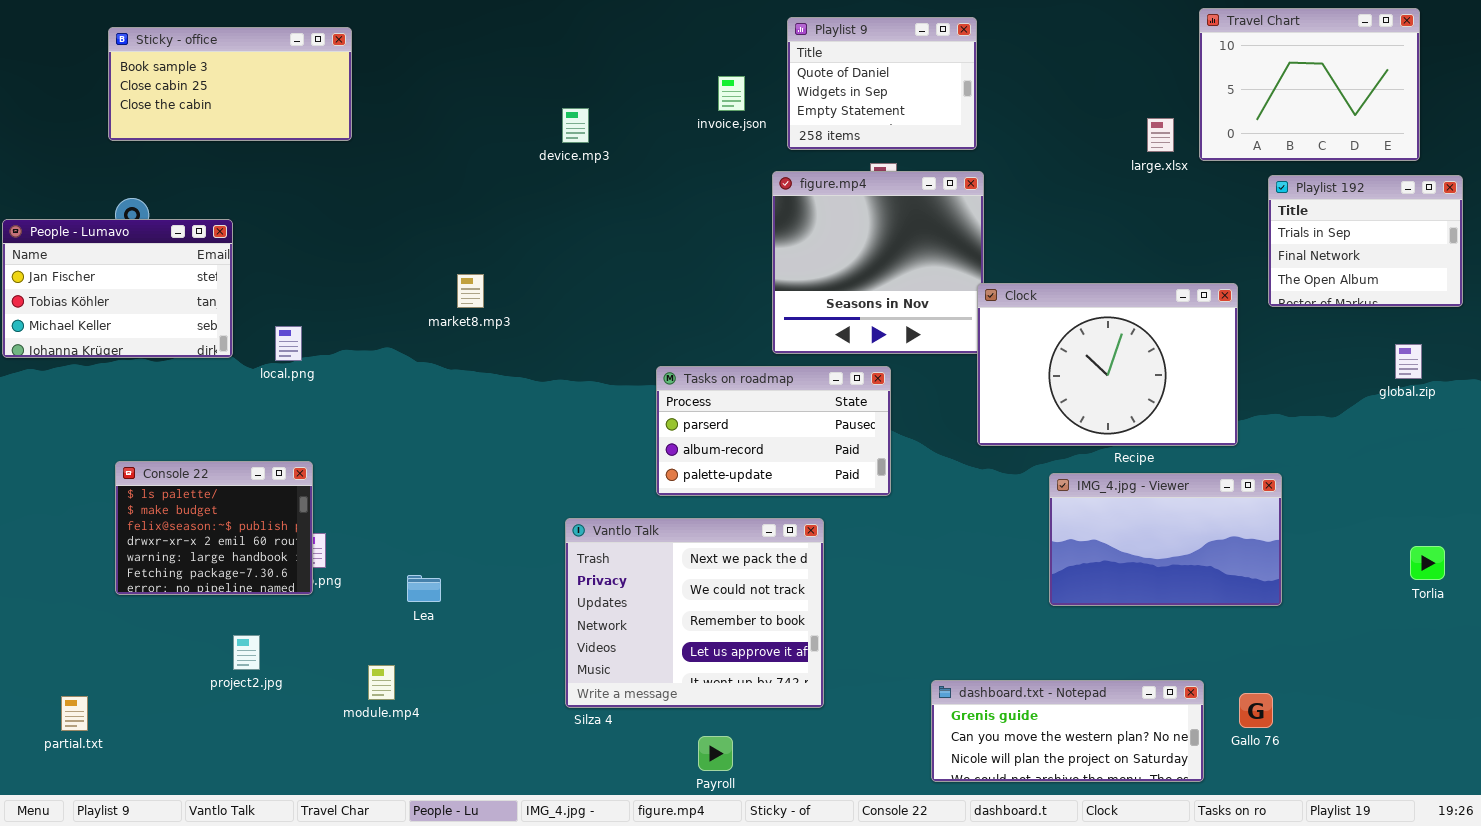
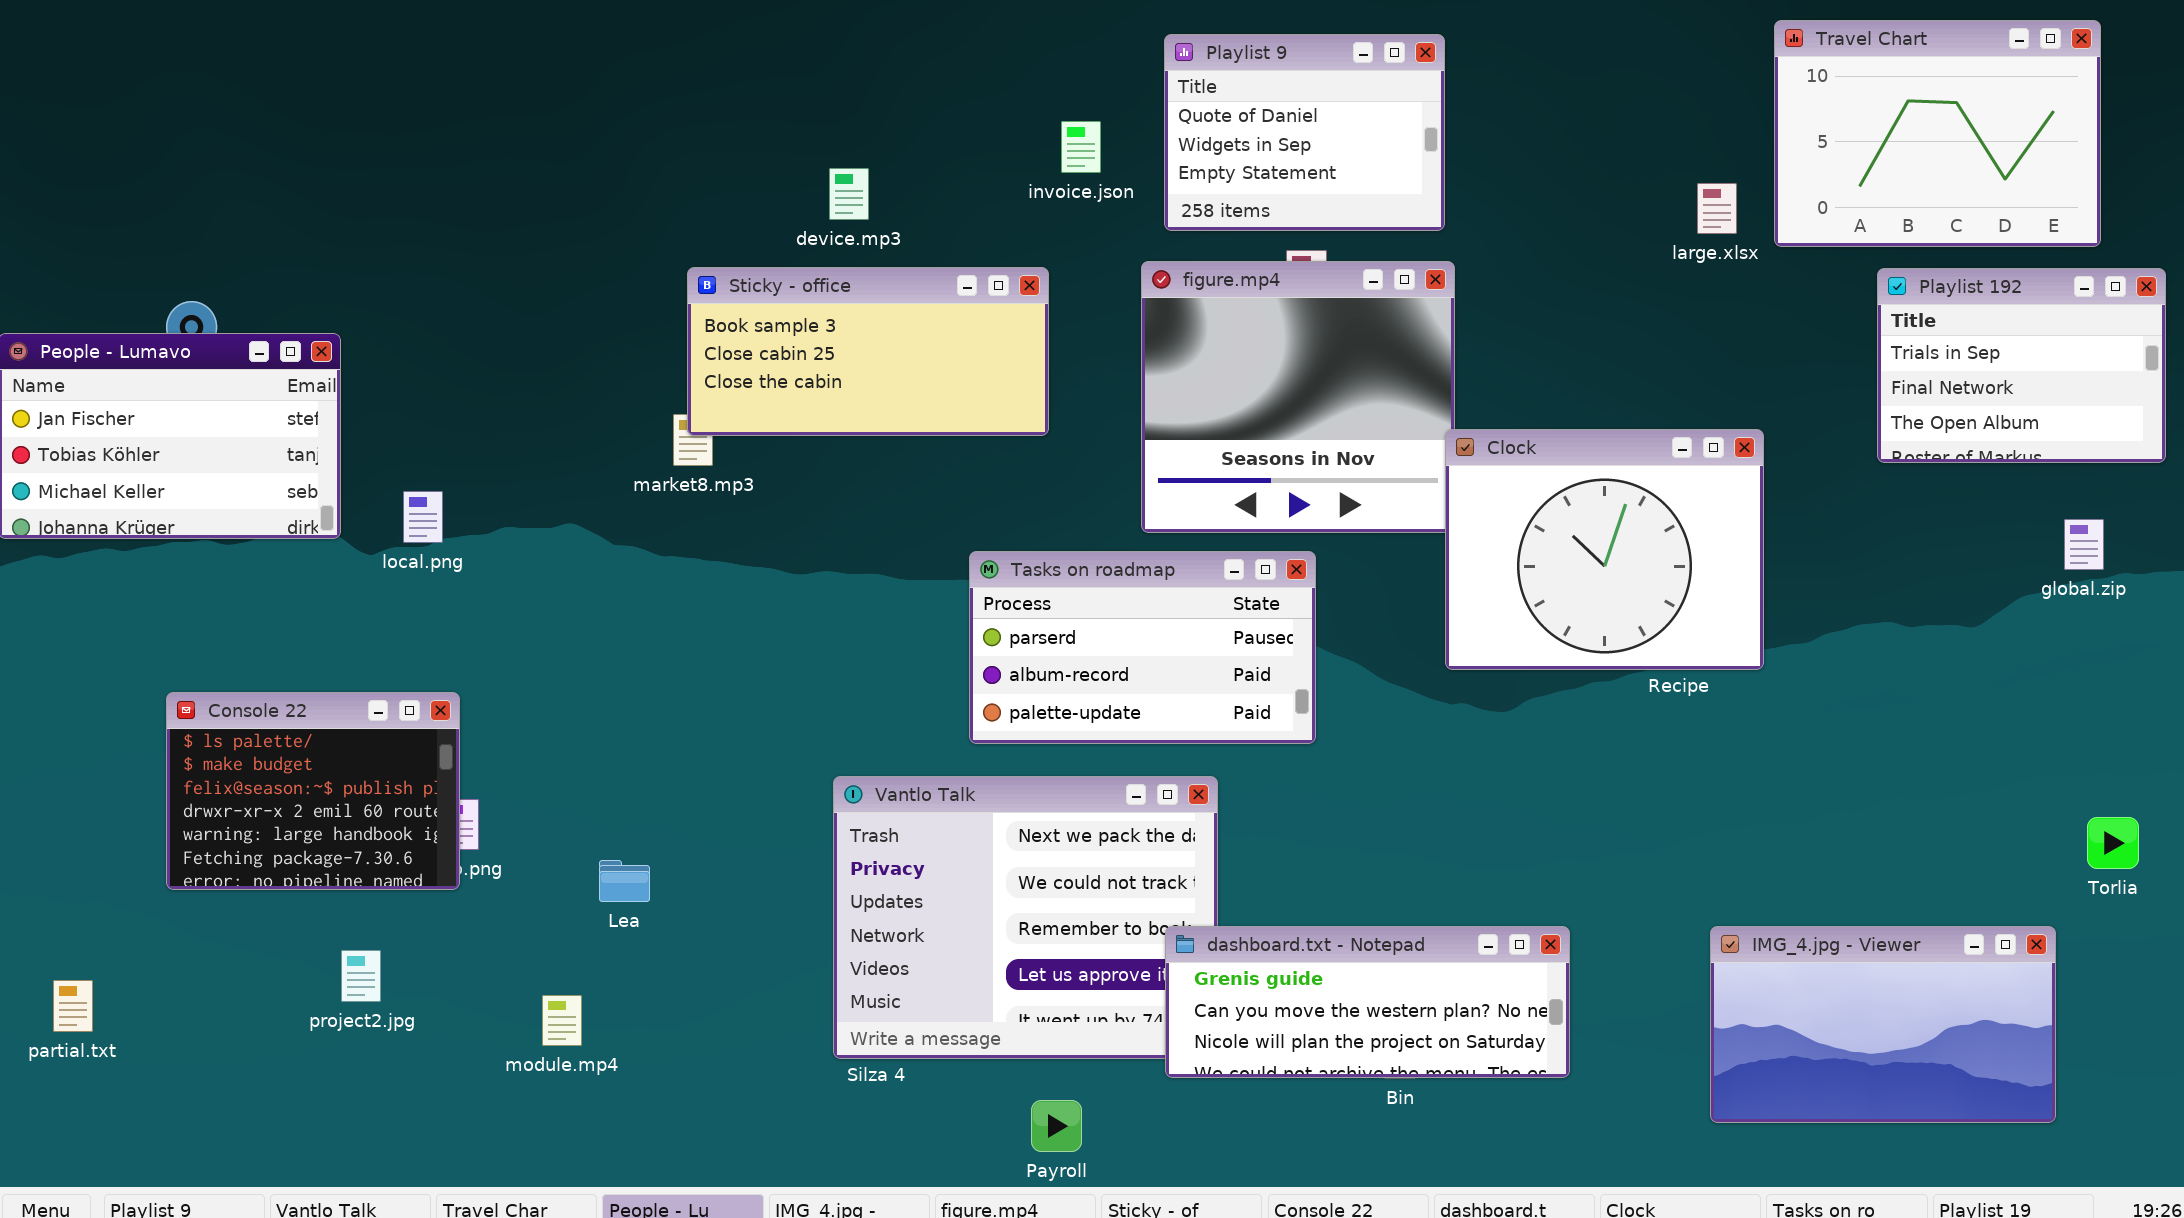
Sticky - office: [108,27,352,141] -> [687,267,1049,436], moved
Clock: [977,283,1238,446] -> [1445,429,1764,670], resized
IMG_4.jpg - Viewer: [1049,473,1282,606] -> [1710,926,2056,1123], moved
dashboard.txt - Notepad: [931,680,1204,782] -> [1165,926,1570,1078], moved
partial.txt: [61,696,88,731] -> [53,980,93,1032], moved

